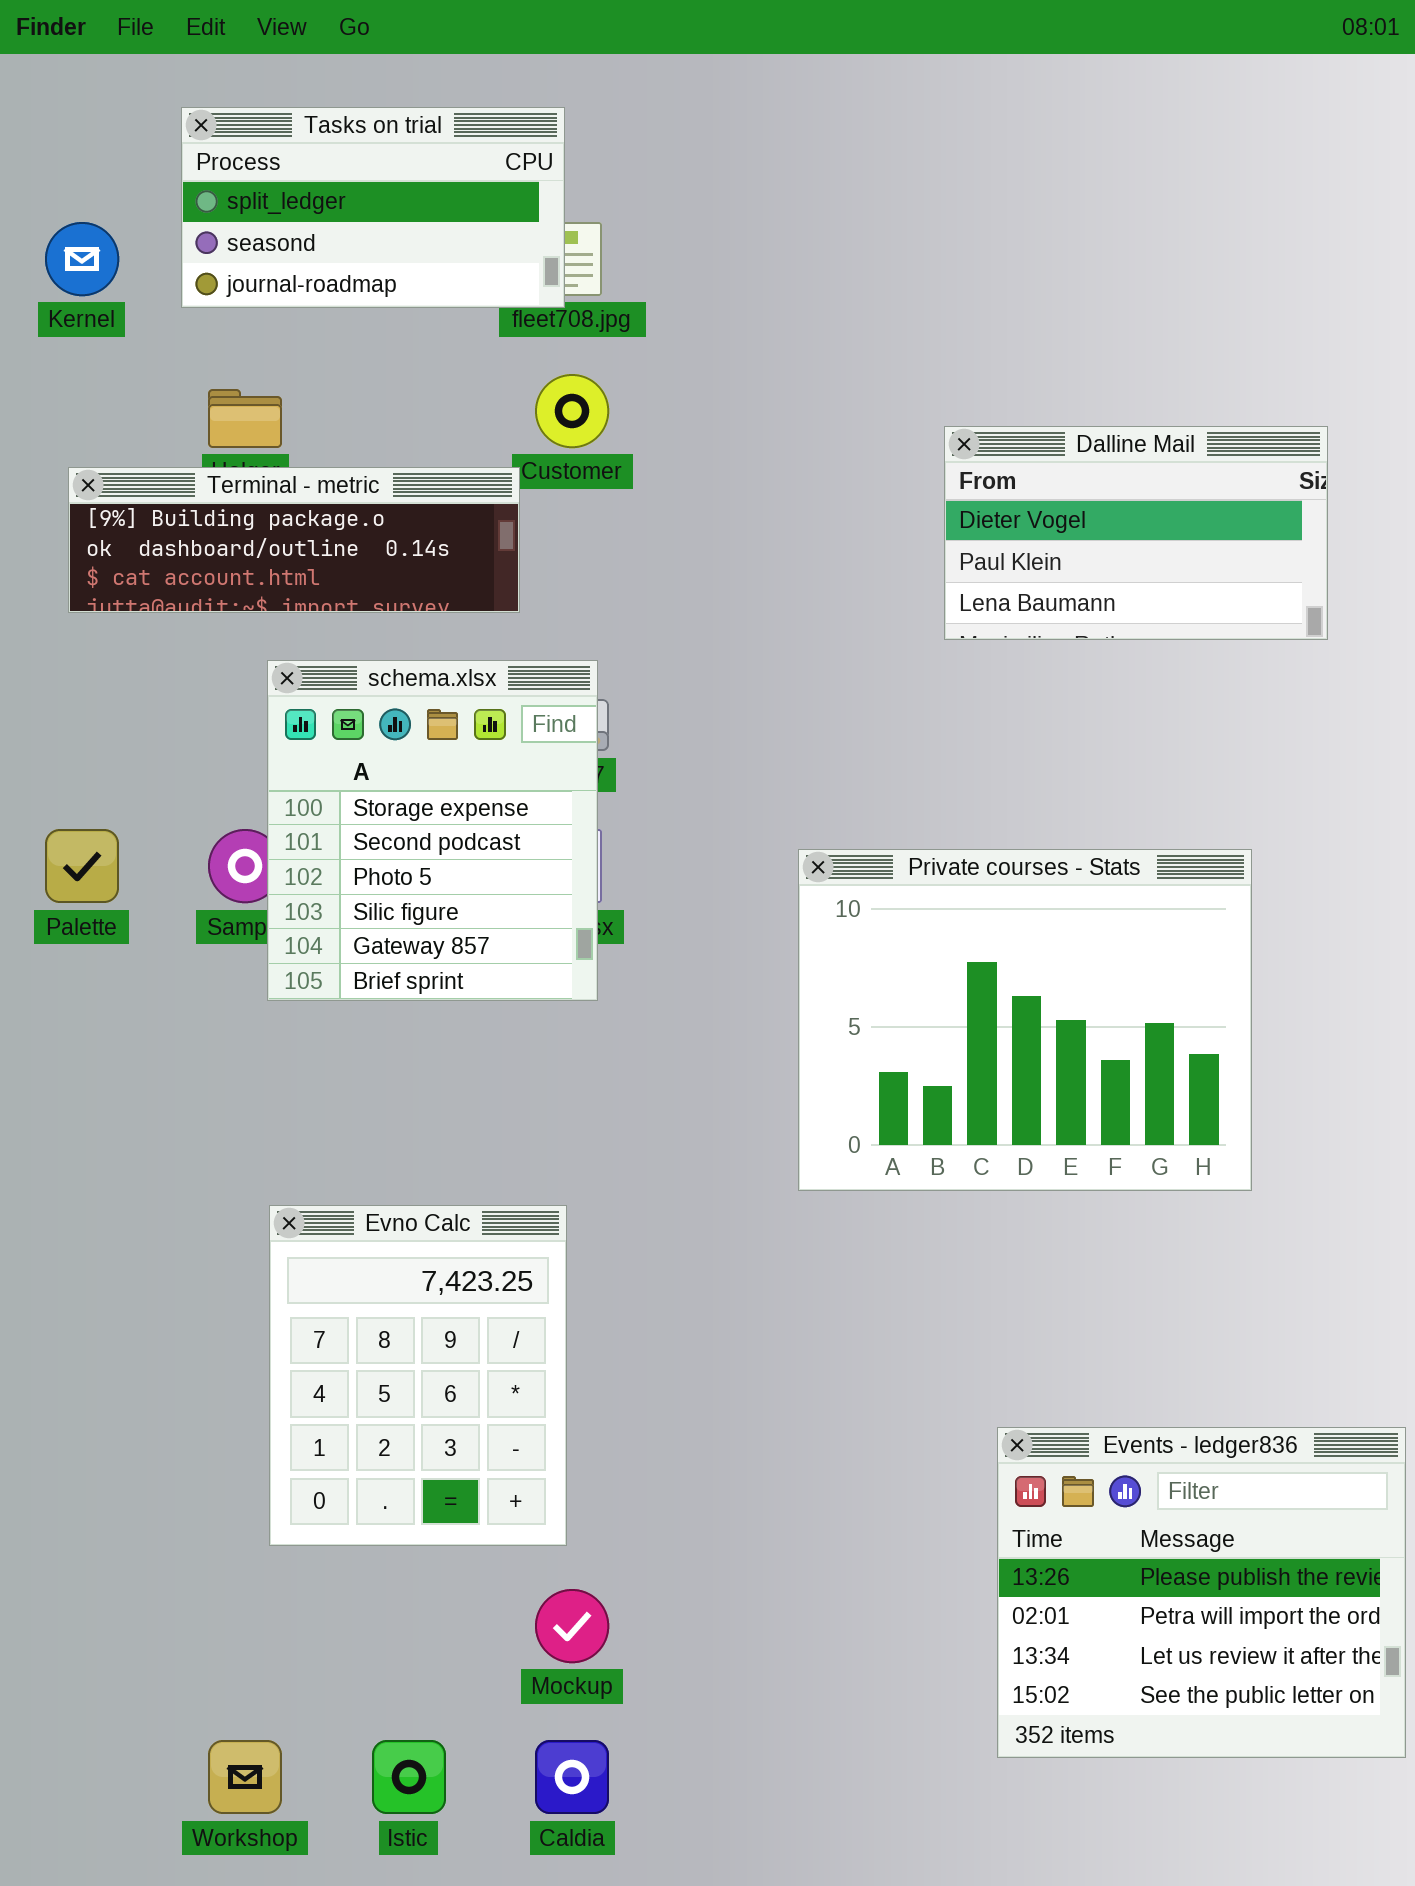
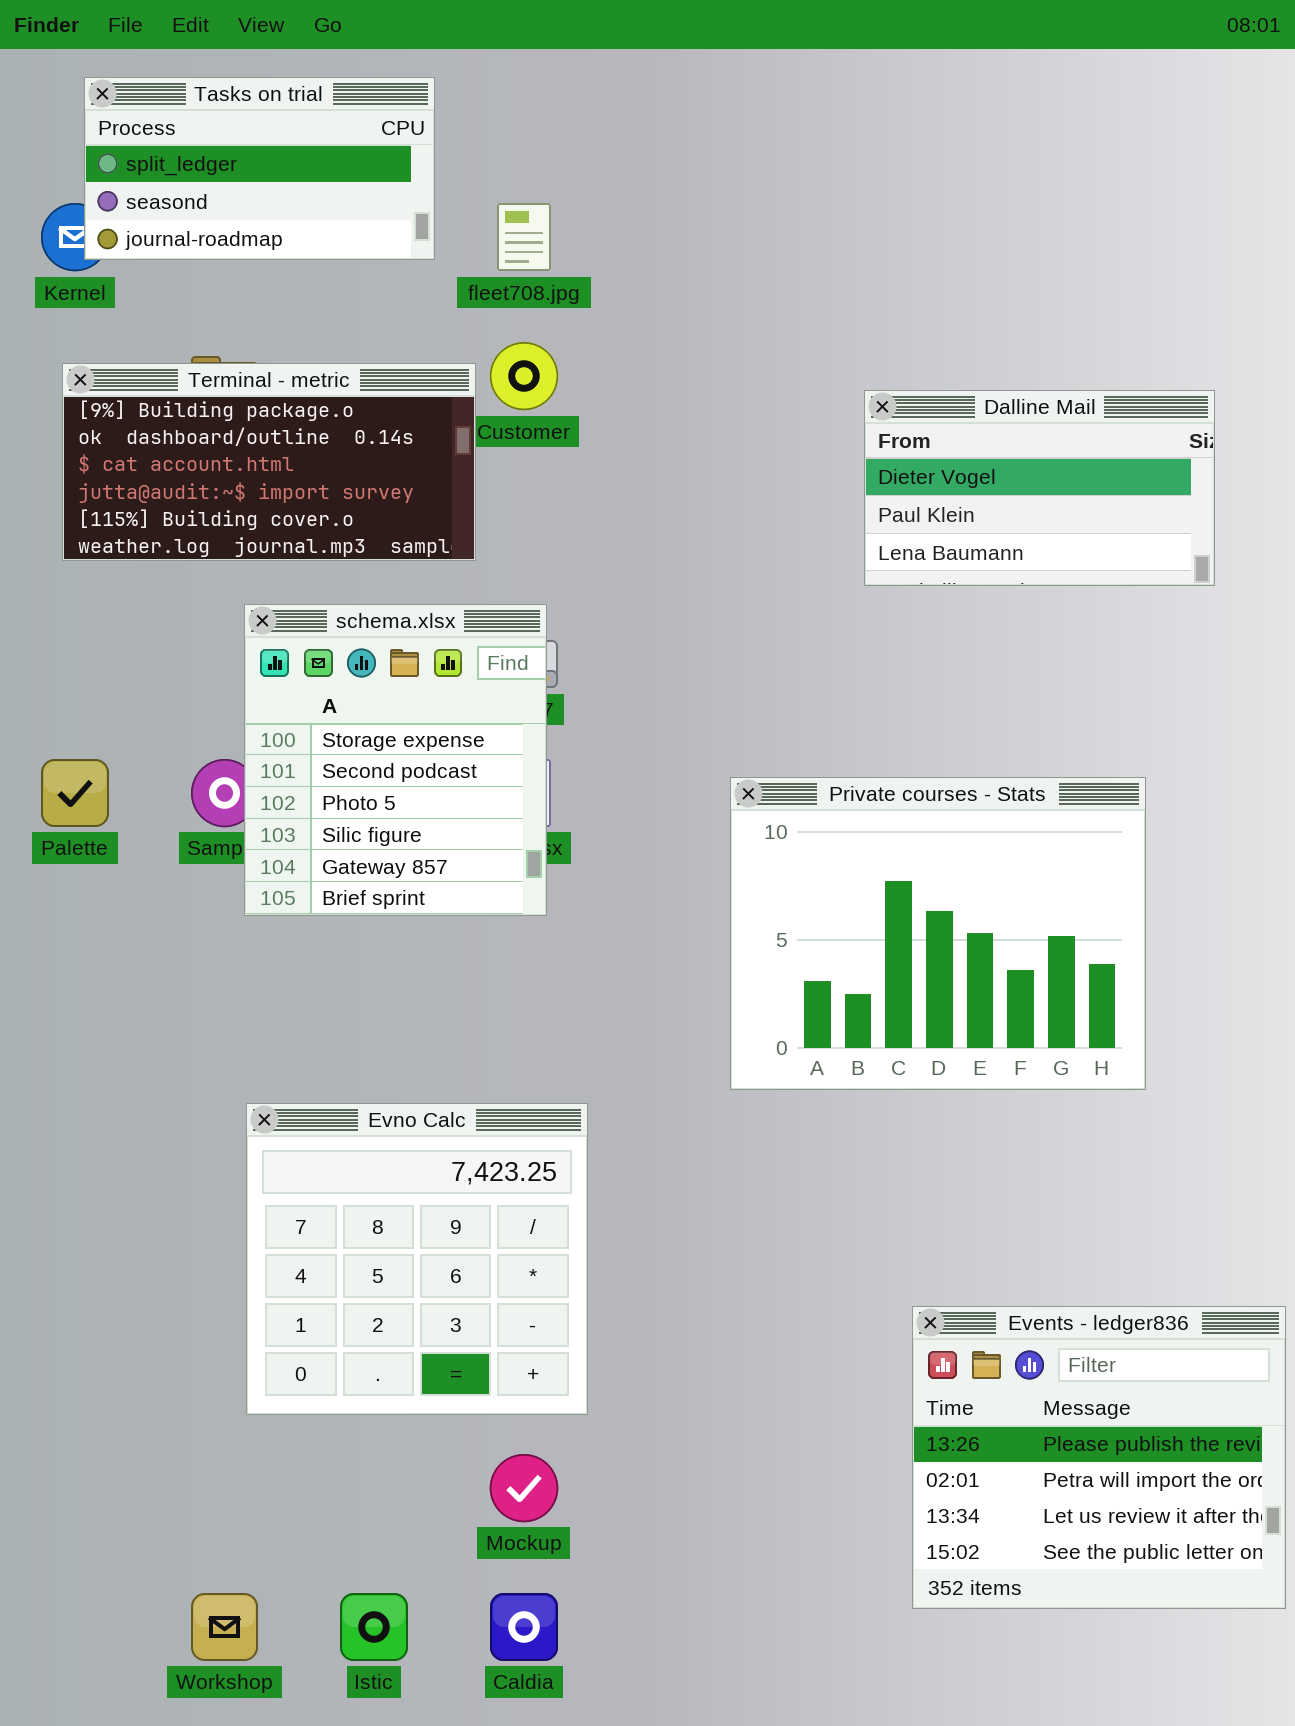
Tasks on trial: [181,107,565,308] -> [84,77,435,260], moved
Terminal - metric: [68,467,520,613] -> [62,363,476,561], resized
Evno Calc: [269,1205,567,1546] -> [246,1103,588,1415], resized

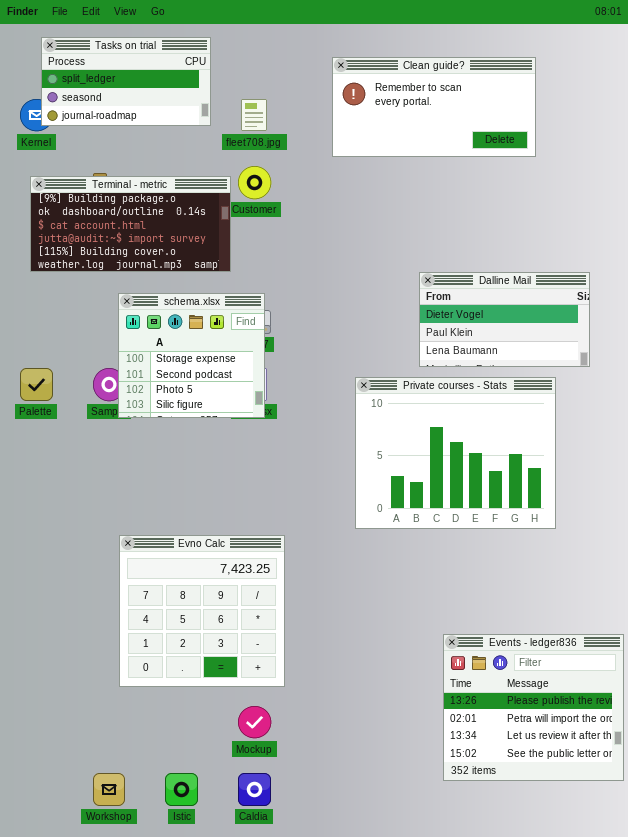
Clean guide?: none -> [332,57,536,157], opened
Dalline Mail: [864,390,1215,586] -> [419,272,590,367], moved
schema.xlsx: [244,604,547,916] -> [118,293,265,418], resized

